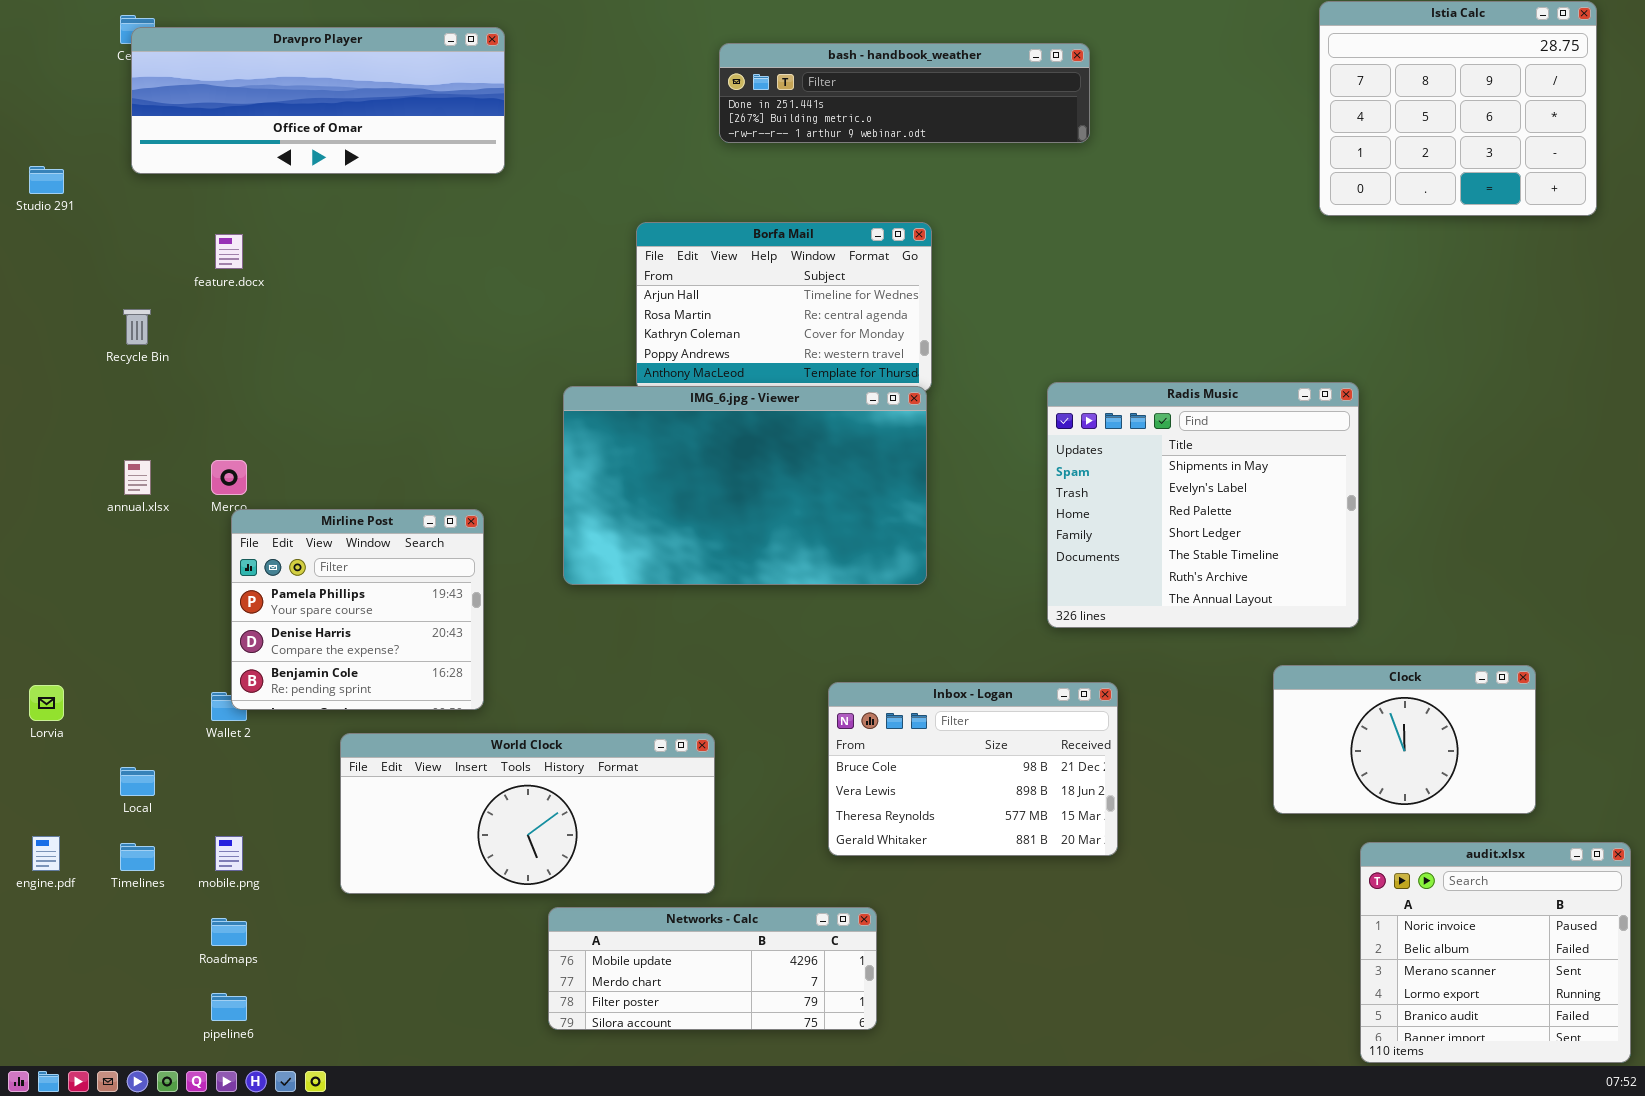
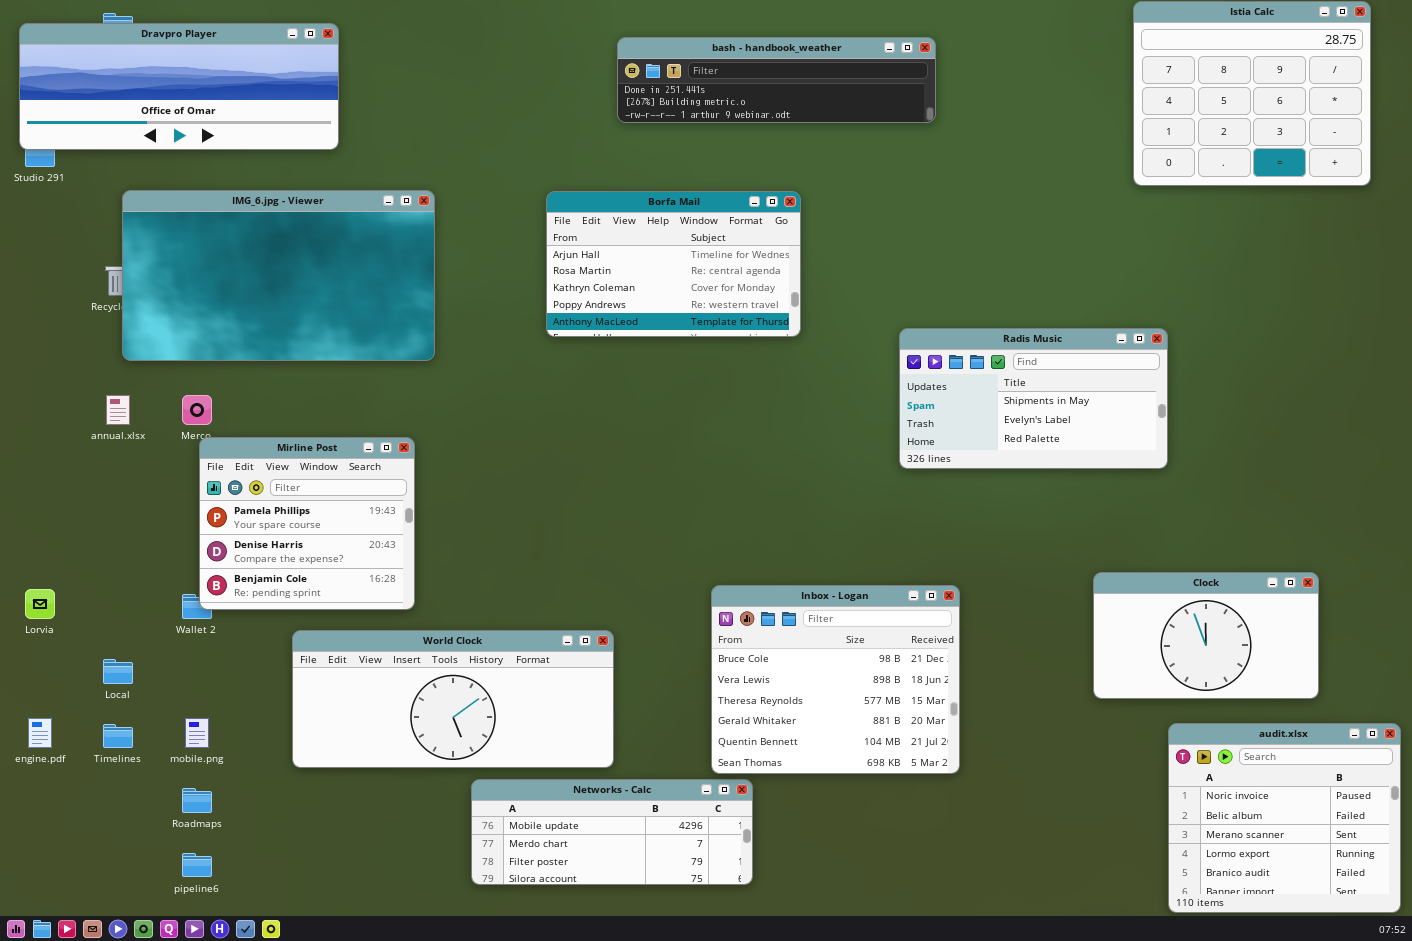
Dravpro Player: [131,27,505,174] -> [19,23,339,150], moved
Radis Music: [1047,382,1359,628] -> [899,328,1168,469], resized
IMG_6.jpg - Viewer: [563,386,927,585] -> [122,190,435,361], moved
Inbox - Logan: [828,682,1118,856] -> [711,585,960,774], resized

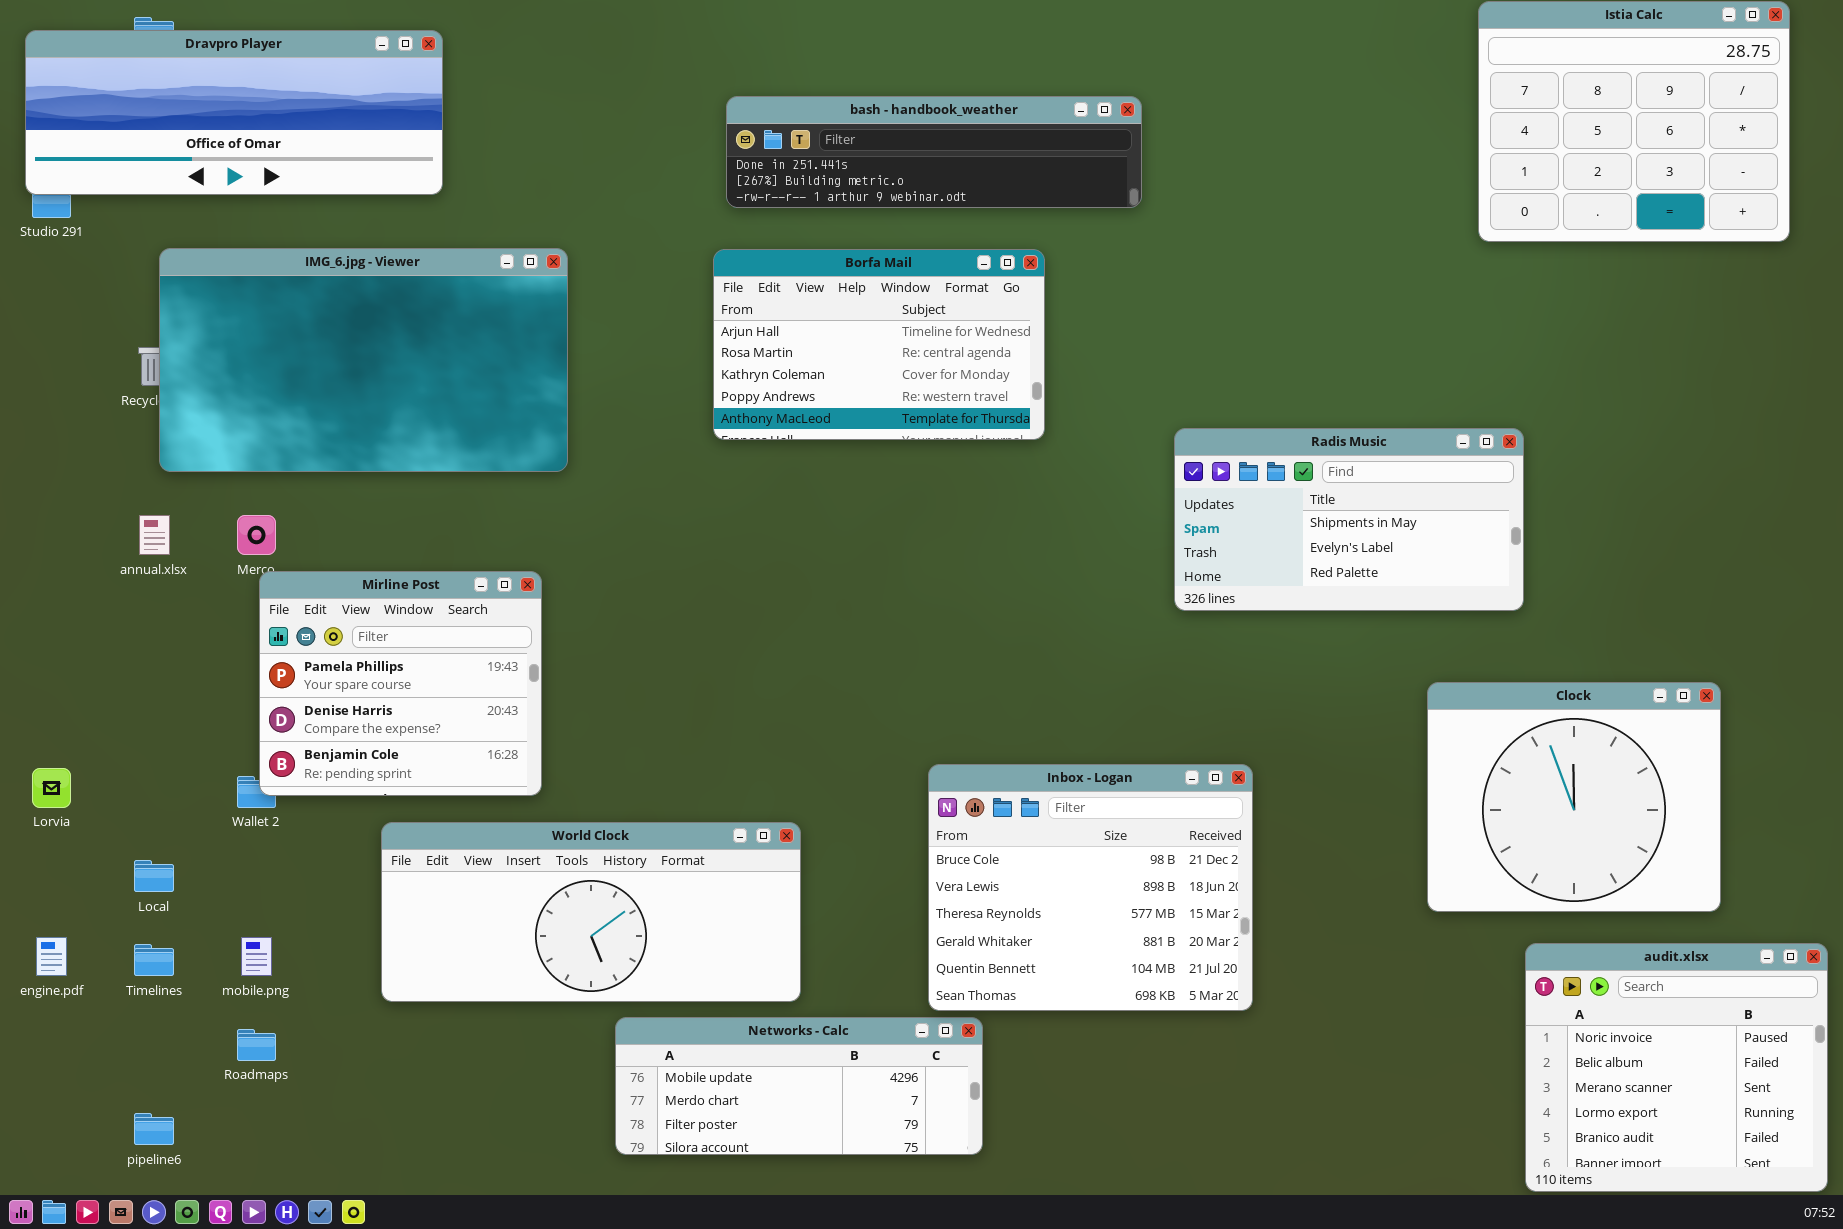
bash - handbook_weather: [617,37,936,123] -> [726,96,1142,208], moved
Clock: [1093,572,1319,699] -> [1427,682,1721,912], resized
pipeline6: [182,853,212,877] -> [134,1113,174,1145], moved

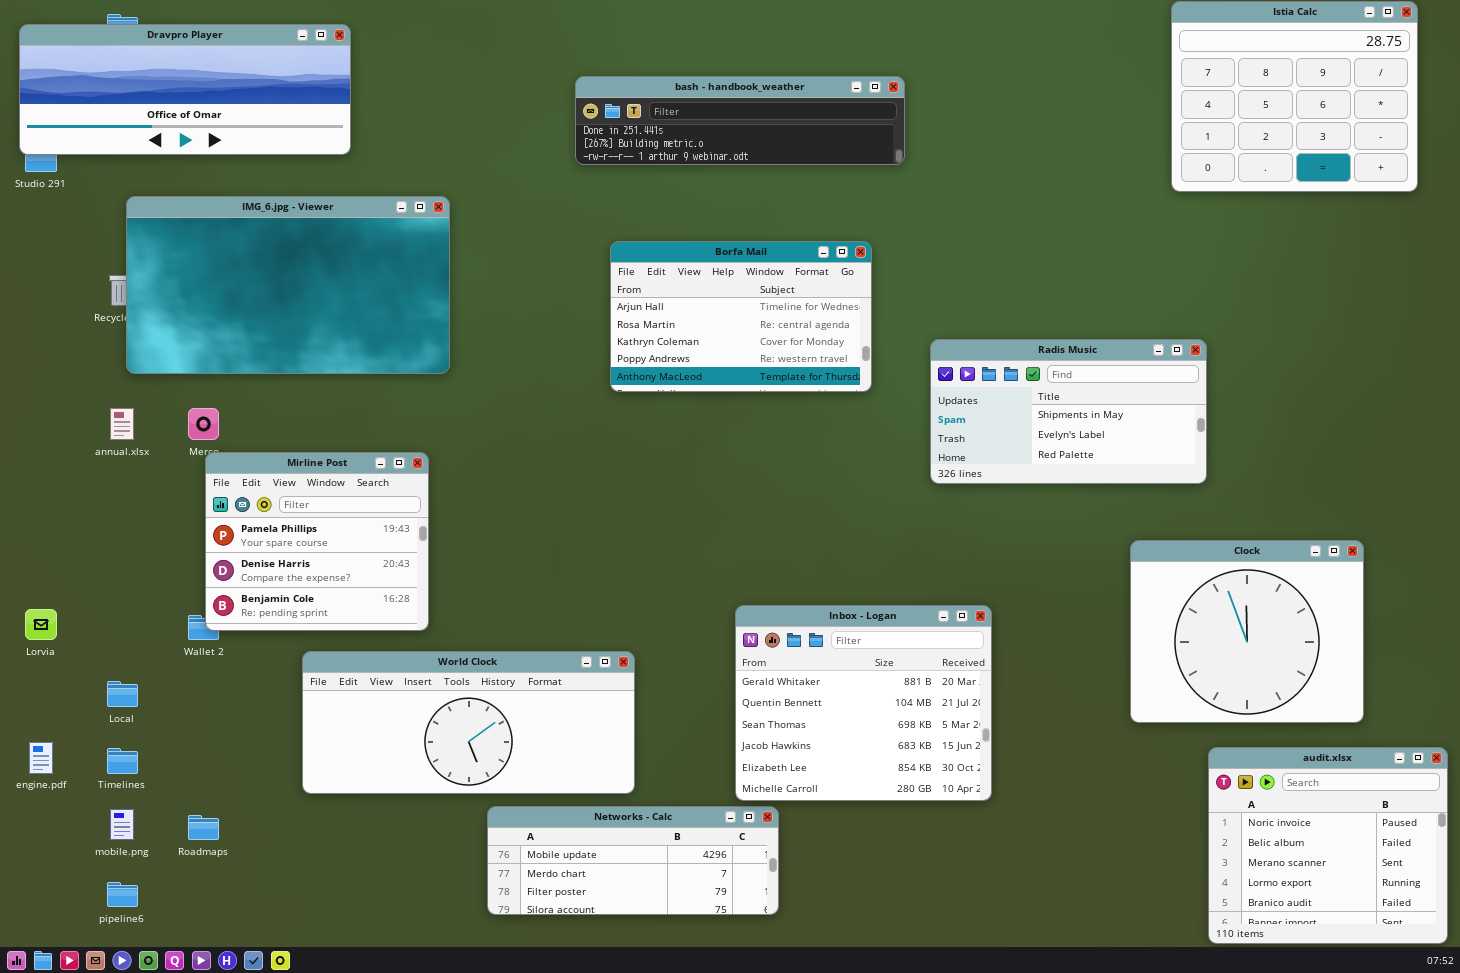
Borfa Mail: [713,249,1045,440] -> [610,241,872,392], moved
Inbox - Logan: [928,764,1253,1011] -> [735,605,992,801], scrolled down 3 rows
mobile.png: [241,937,272,976] -> [110,809,134,840], moved

